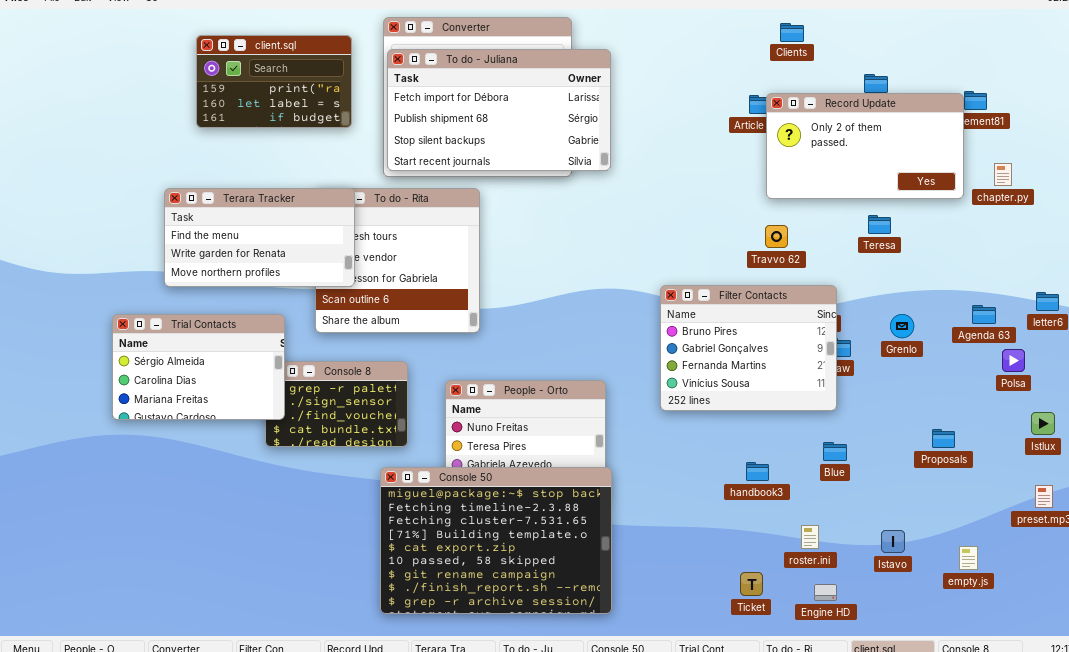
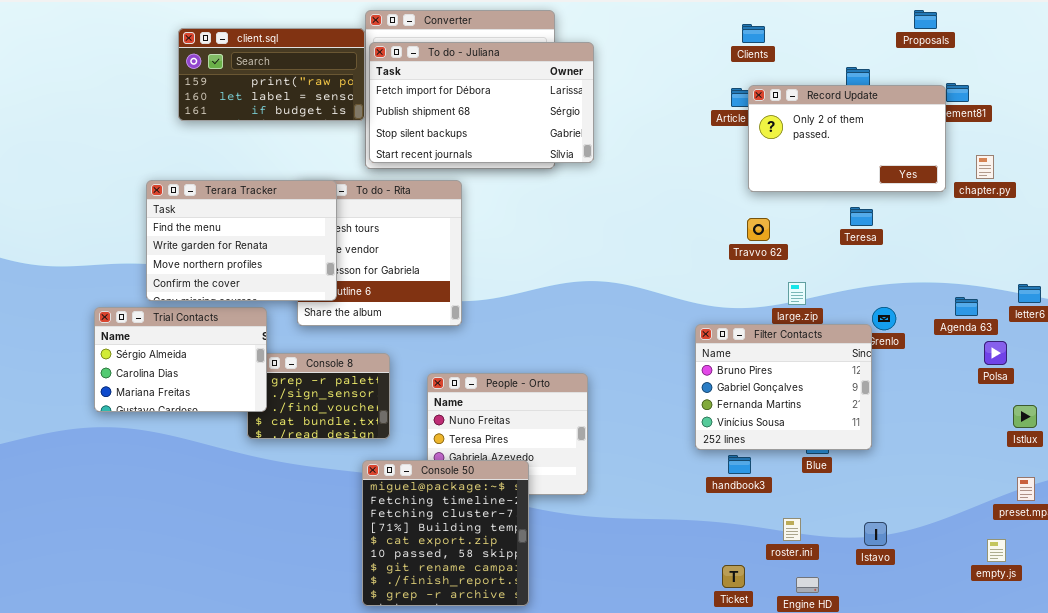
Clients: [780,23,804,42] -> [742,24,765,43], moved
client.sql: [196,35,352,128] -> [178,28,365,121], resized
Terara Tracker: [164,188,355,287] -> [146,180,337,301], resized
Filter Contacts: [660,285,837,411] -> [695,324,872,450], moved
Proposals: [932,429,955,448] -> [914,10,937,29], moved
Console 50: [380,467,612,614] -> [362,460,529,606], resized
empty.js: [959,546,978,570] -> [987,539,1006,562], moved

